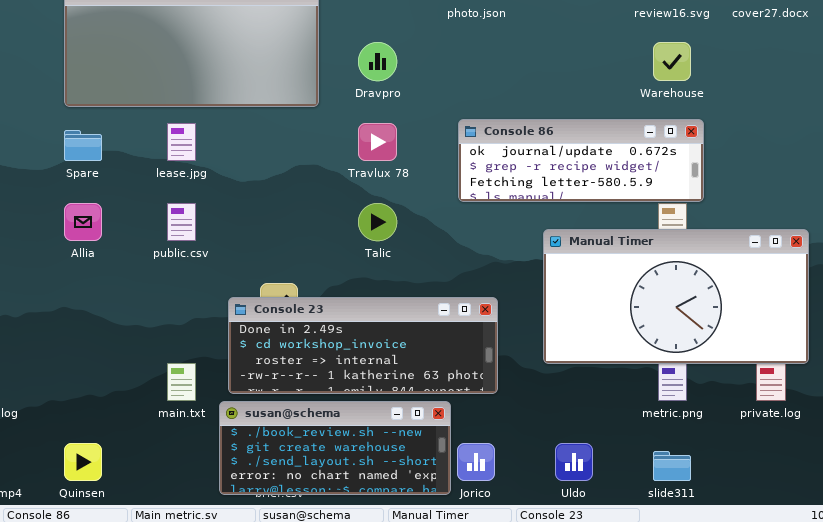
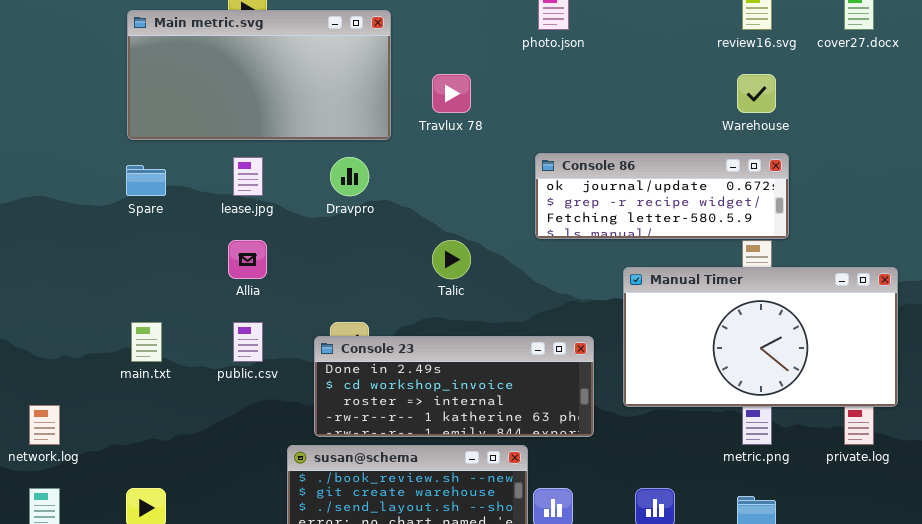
Dravpro: [358,42,397,81] -> [330,157,369,196], moved
Travlux 78: [358,123,397,161] -> [432,74,471,113], moved
Allia: [64,203,102,241] -> [228,240,267,279], moved
public.csv: [167,203,196,241] -> [233,322,263,362], moved
Console 23: [228,297,498,394] -> [314,336,594,437], moved
main.txt: [167,363,196,401] -> [131,322,162,362], moved

